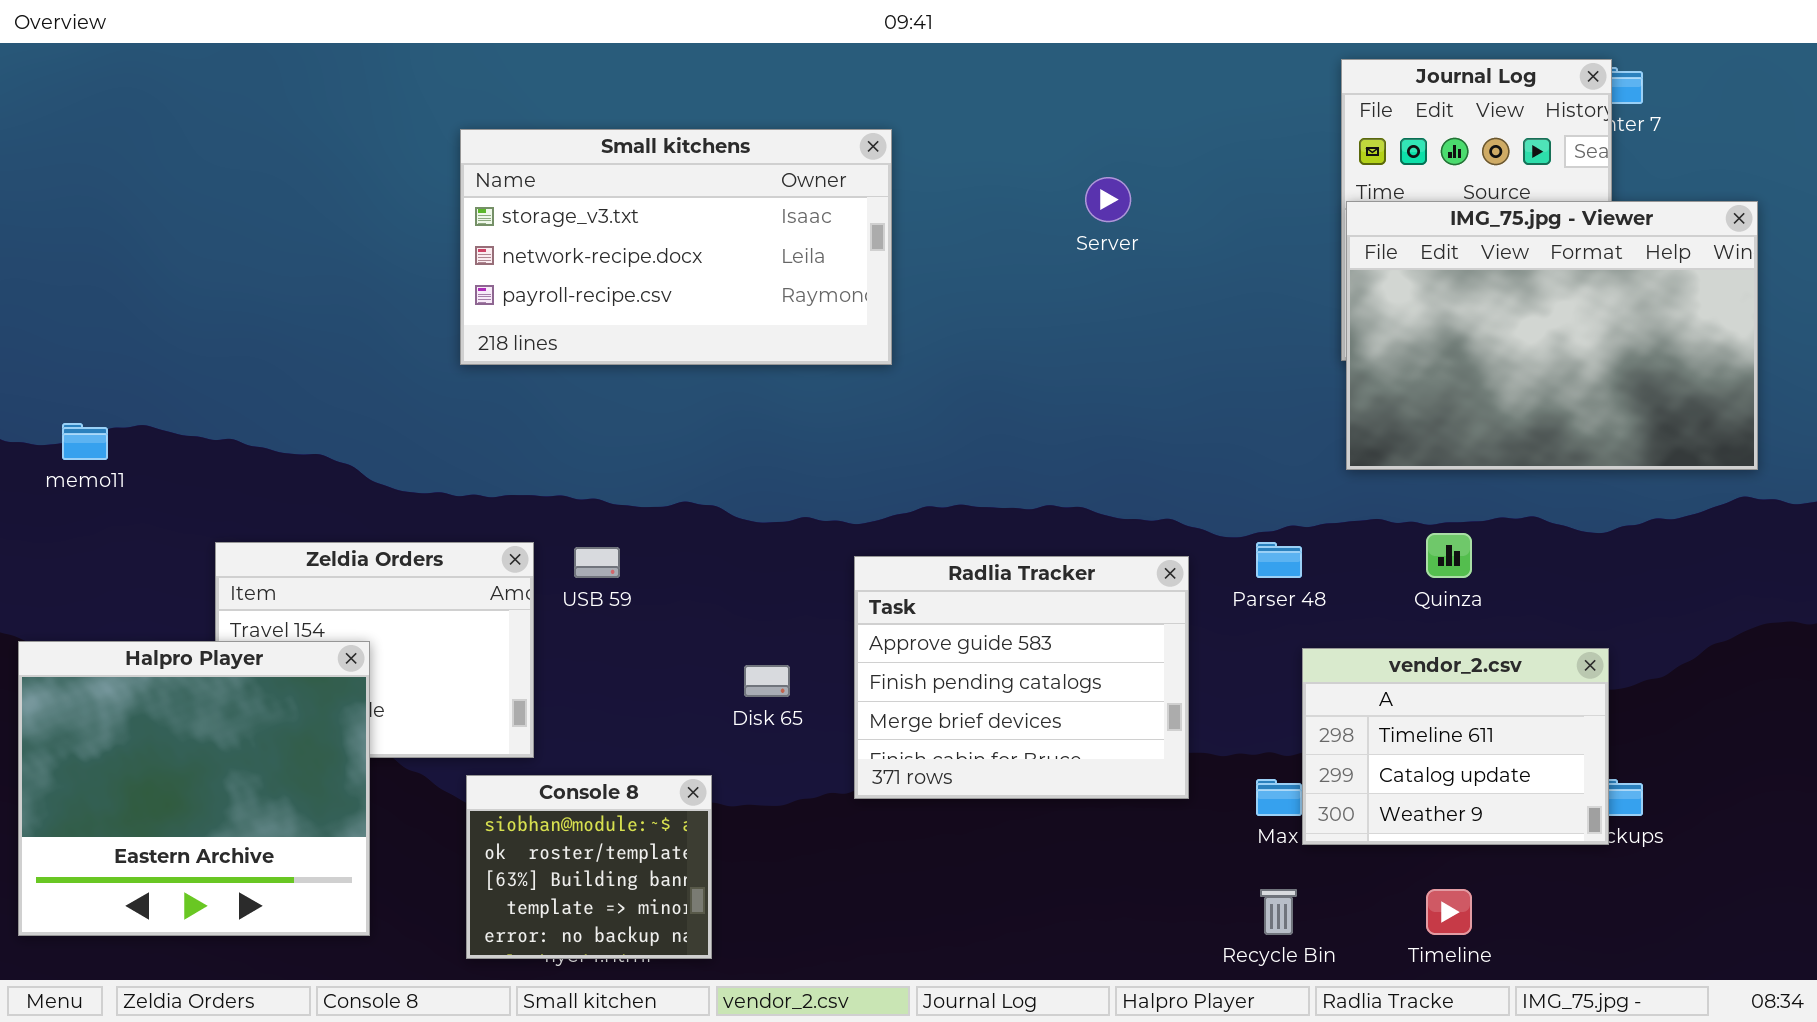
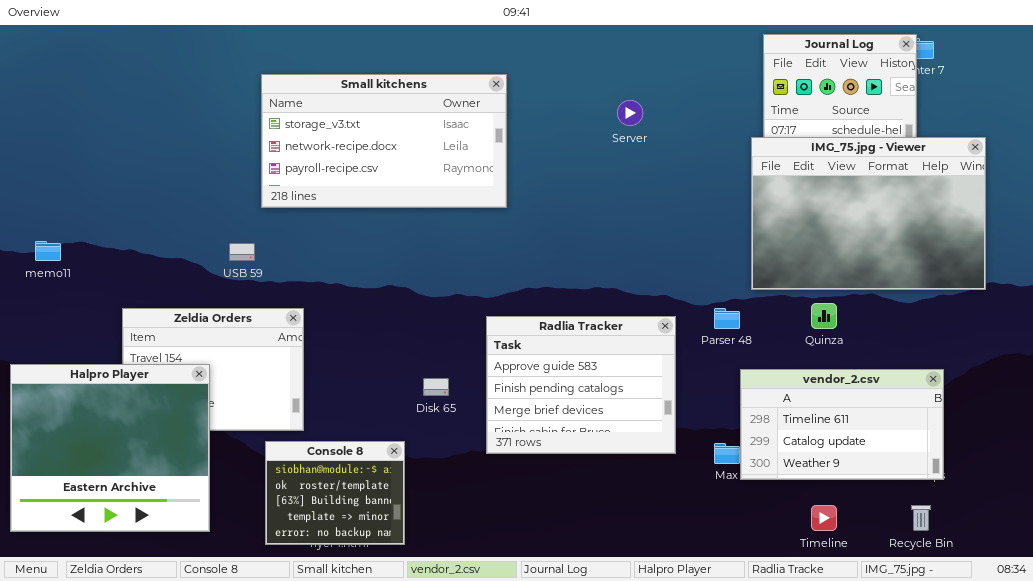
IMG_75.jpg - Viewer: [1346,201,1758,470] -> [751,137,986,290], moved
USB 59: [574,547,620,578] -> [229,243,255,261], moved
vendor_2.csv: [1302,648,1609,845] -> [740,369,944,480], resized
Recycle Bin: [1260,889,1297,935] -> [911,505,931,531], moved

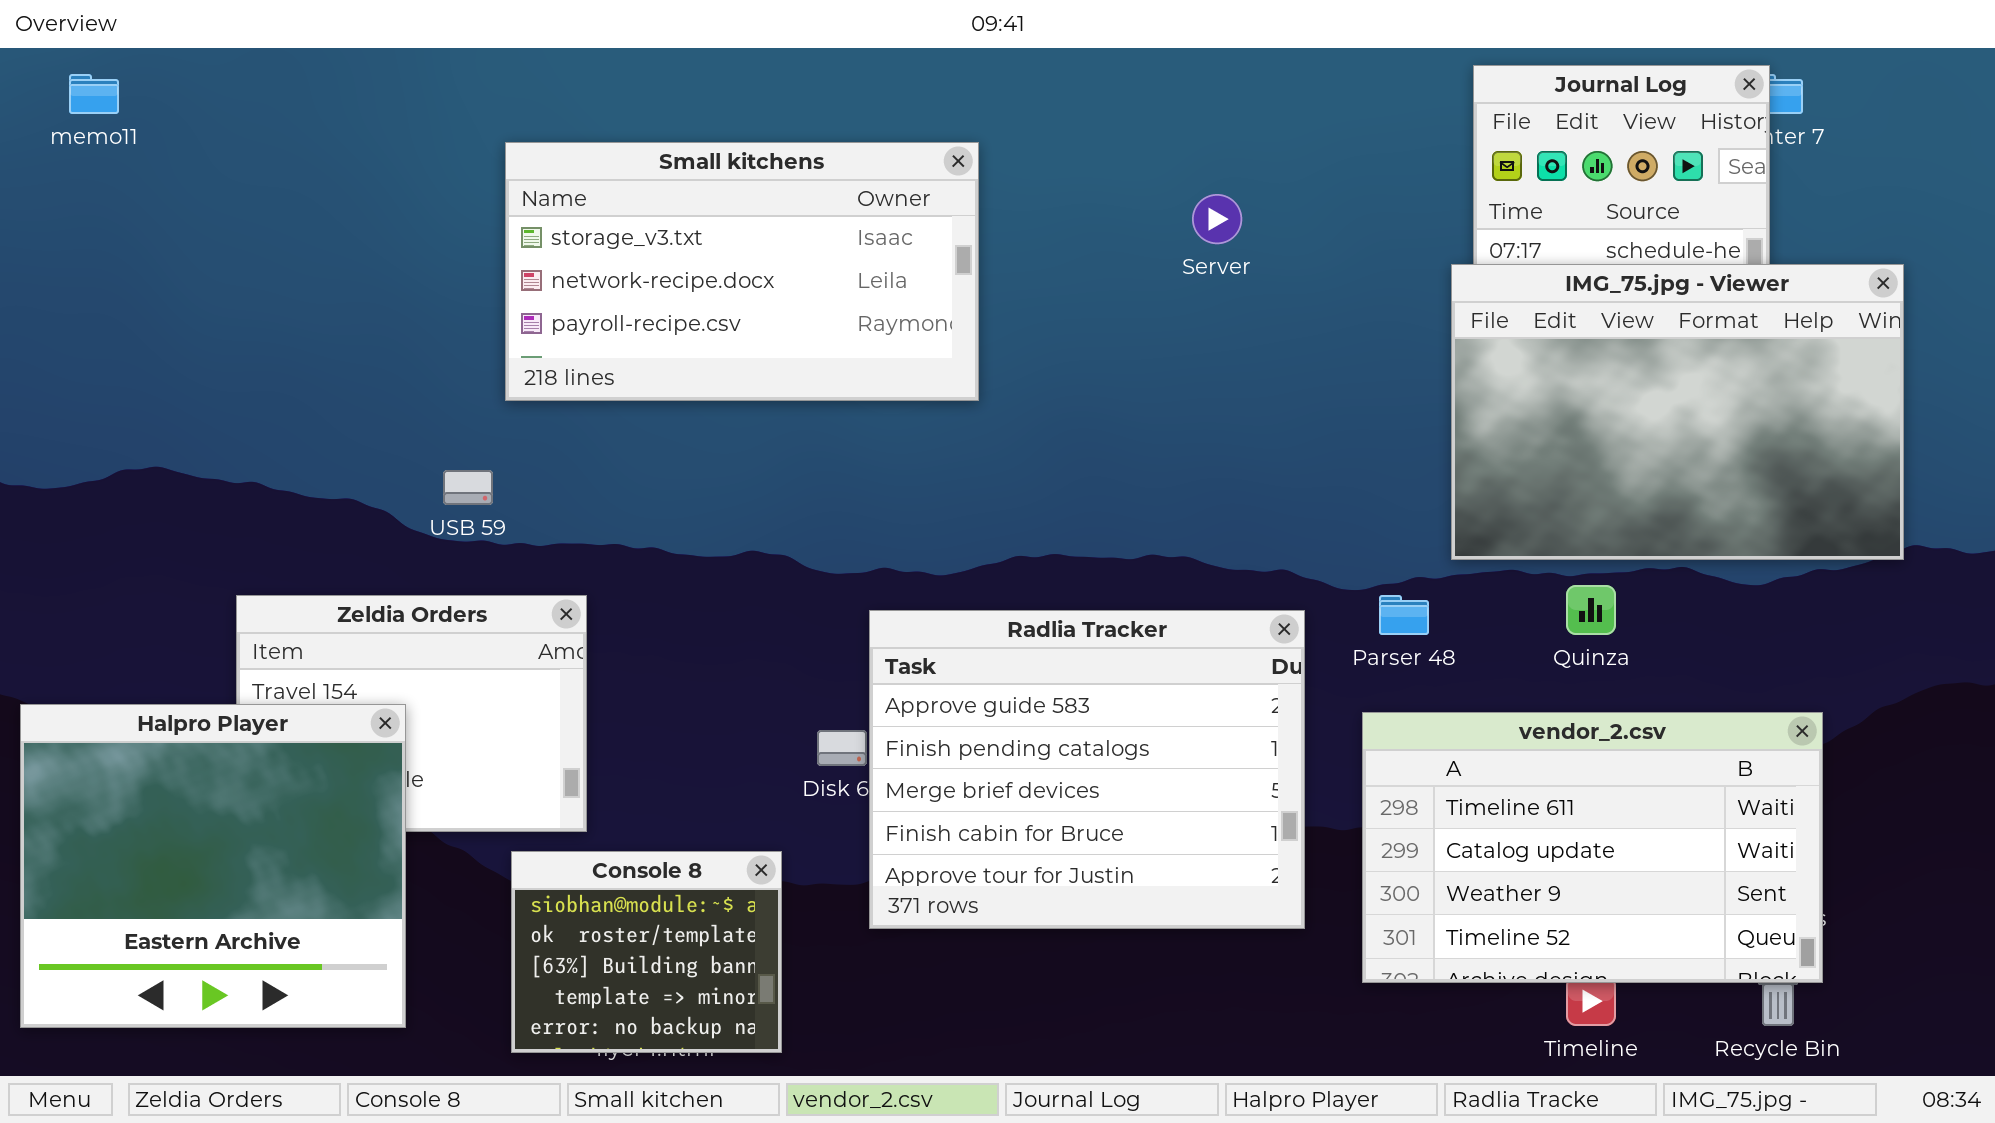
memo11: [35,241,61,261] -> [69,74,119,114], moved
Radlia Tracker: [486,316,676,454] -> [869,610,1305,929], resized
vendor_2.csv: [740,369,944,480] -> [1362,712,1823,983], resized

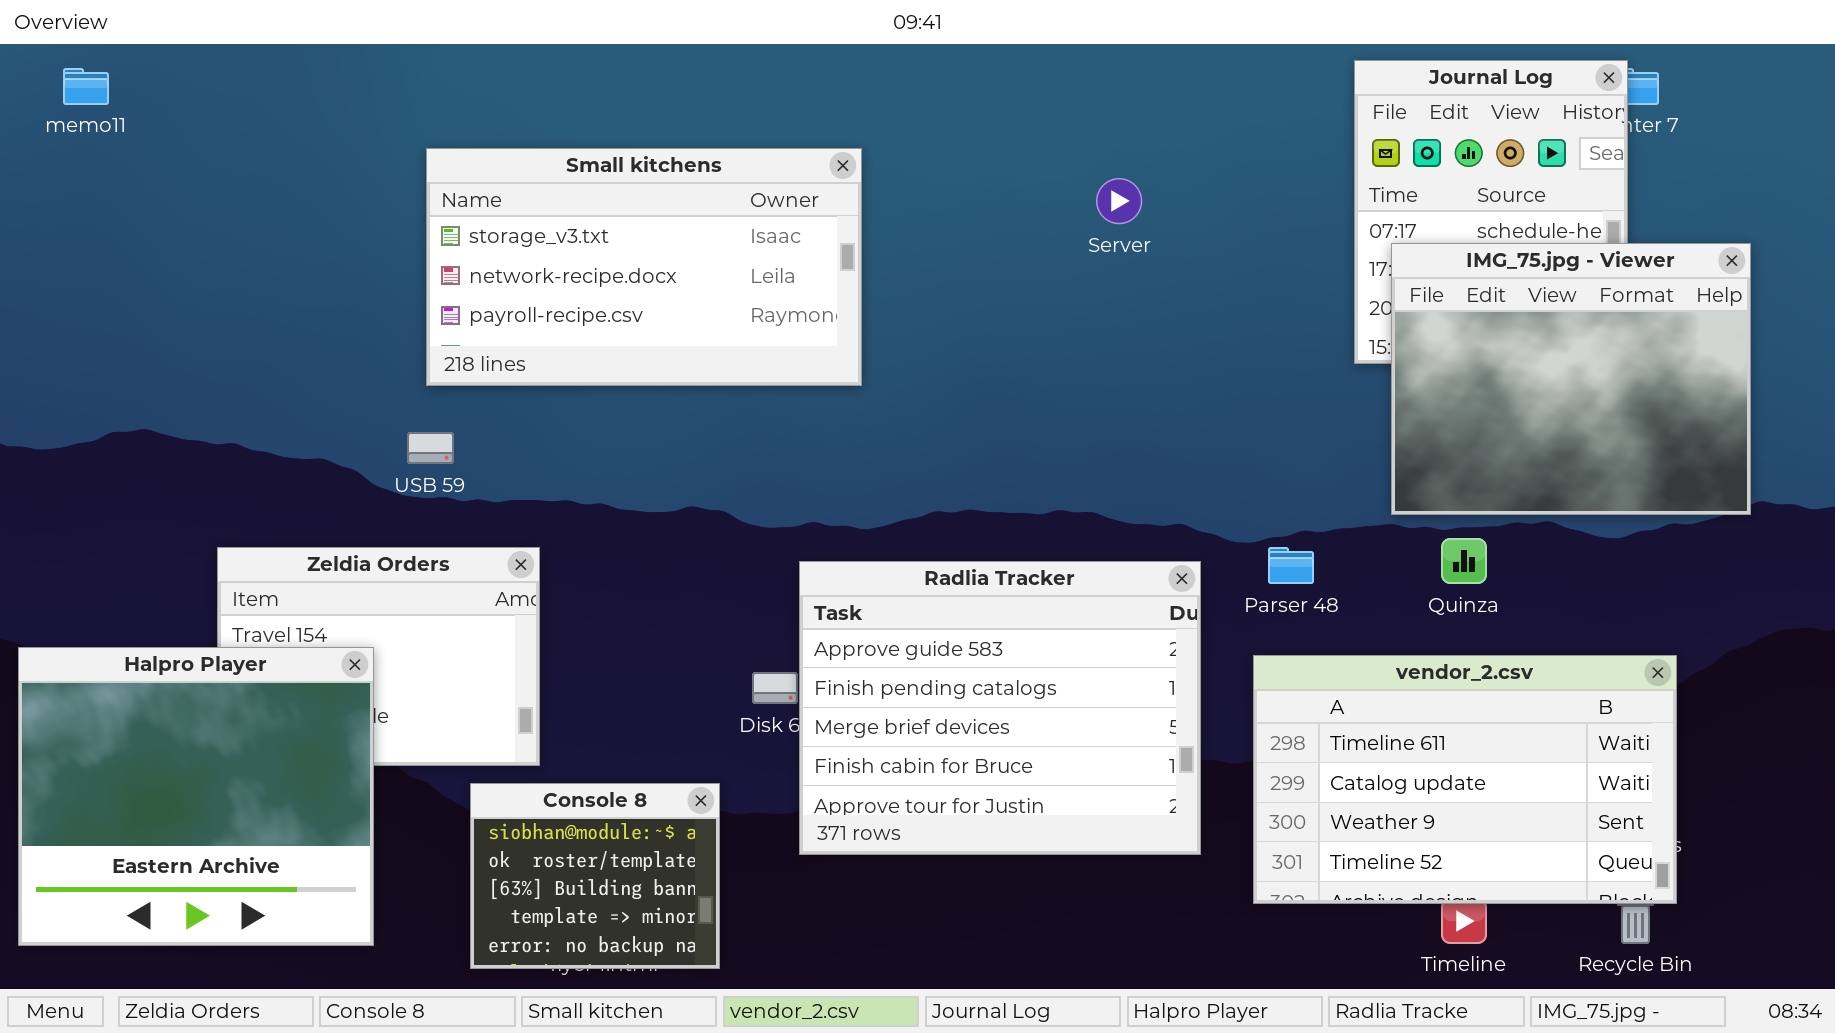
Small kitchens: [505,142,979,401] -> [426,148,862,386], moved
IMG_75.jpg - Viewer: [1451,264,1904,560] -> [1391,243,1751,515], resized

